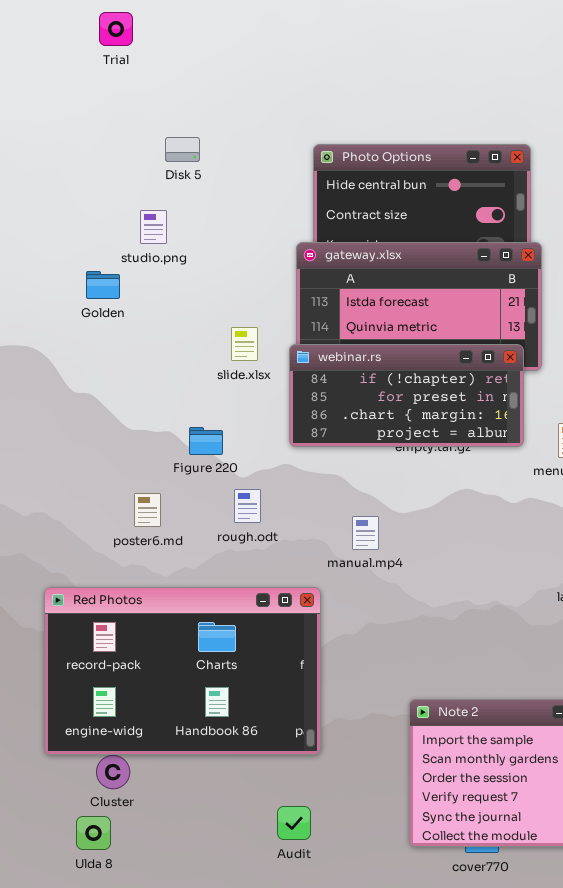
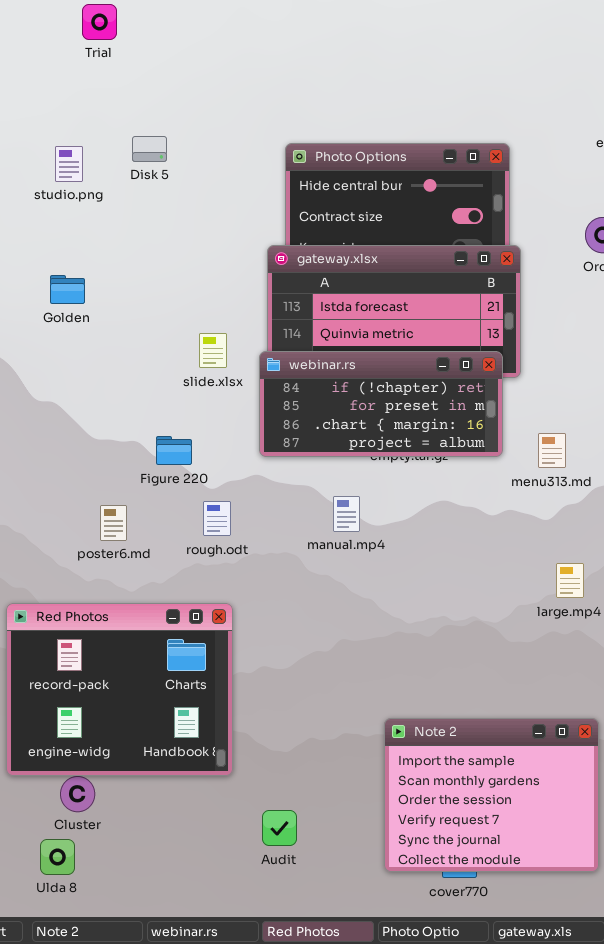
Trial: [99,12,133,46] -> [82,4,117,40], moved
studio.png: [140,210,167,244] -> [55,146,83,182], moved
manual.mp4: [352,516,379,550] -> [333,496,360,532], moved
Red Photos: [44,587,321,755] -> [6,603,233,776], resized
Audit: [277,806,311,840] -> [262,810,297,846], moved

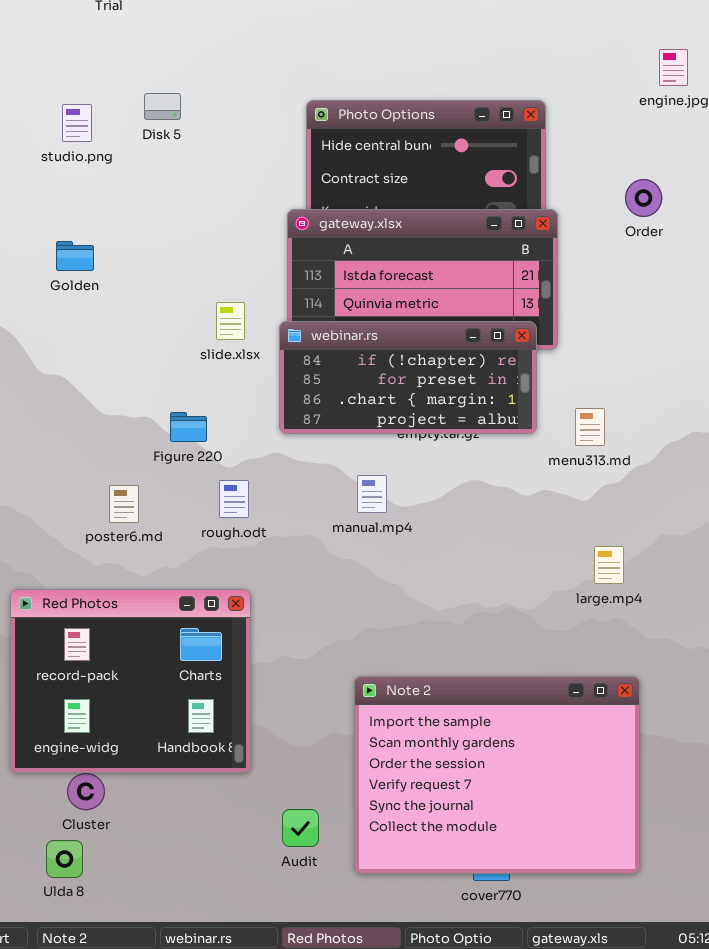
Note 2: [384,718,599,872] -> [354,676,640,874], resized

